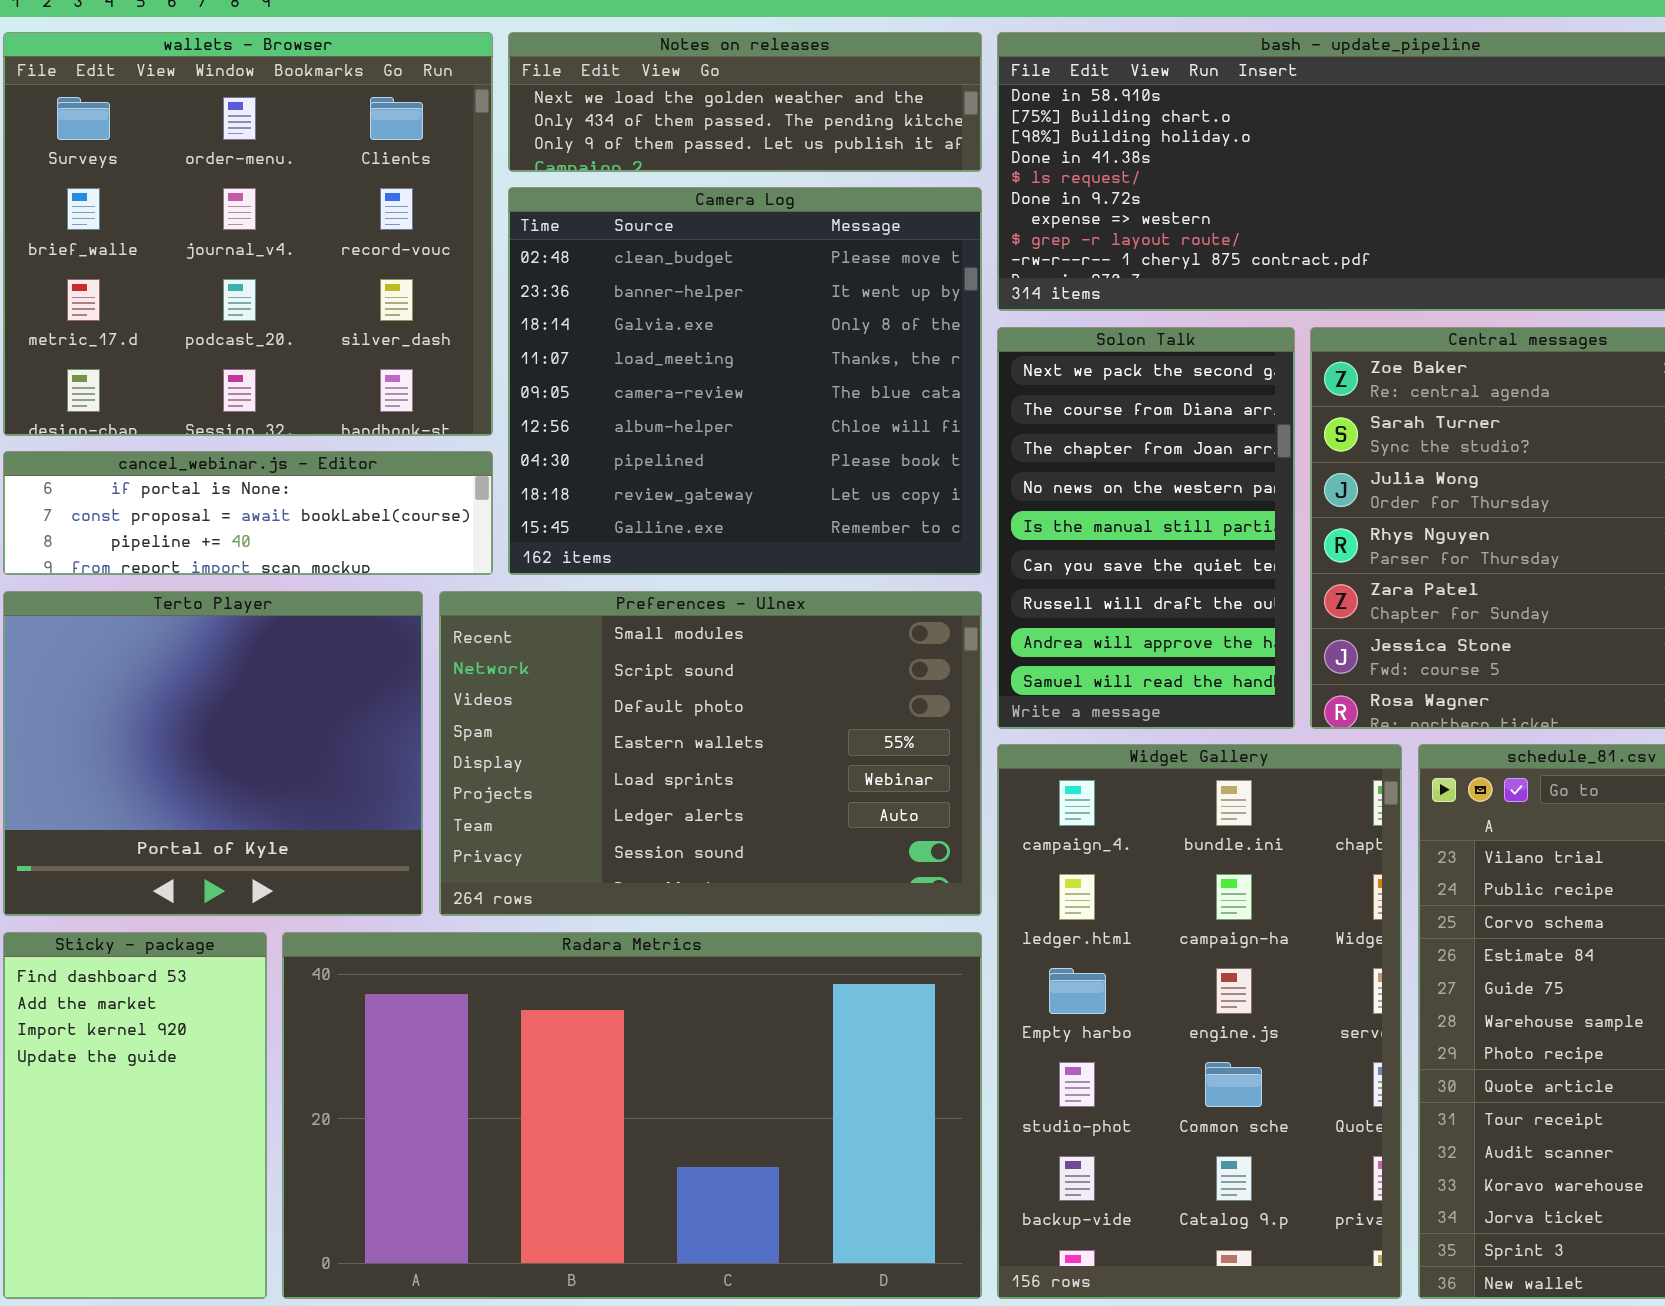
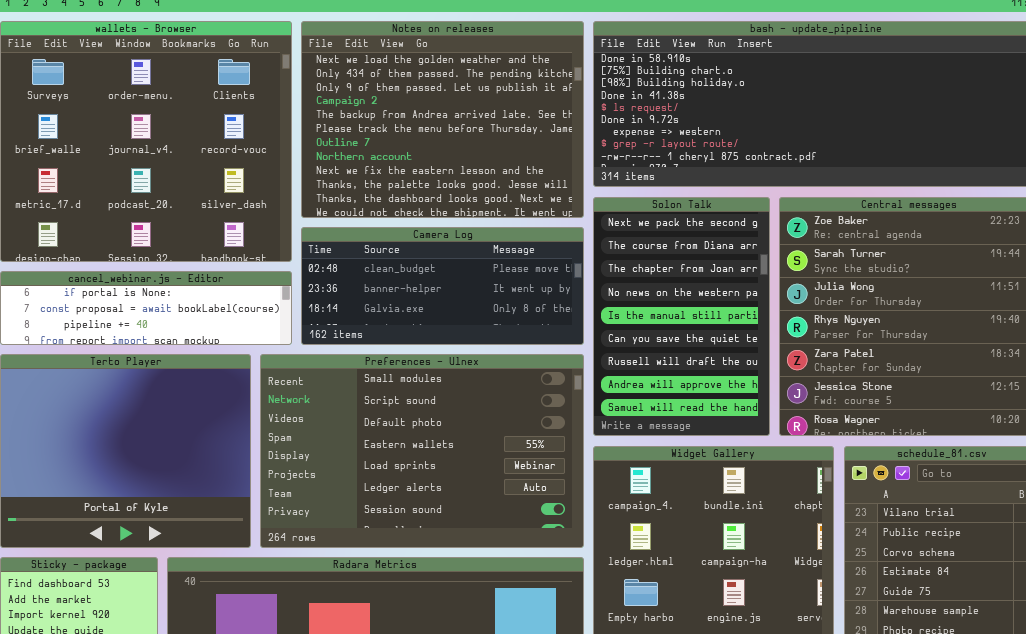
Notes on releases: [508,32,982,172] -> [301,21,584,218], resized
Camera Log: [508,187,982,575] -> [301,227,584,345], resized

